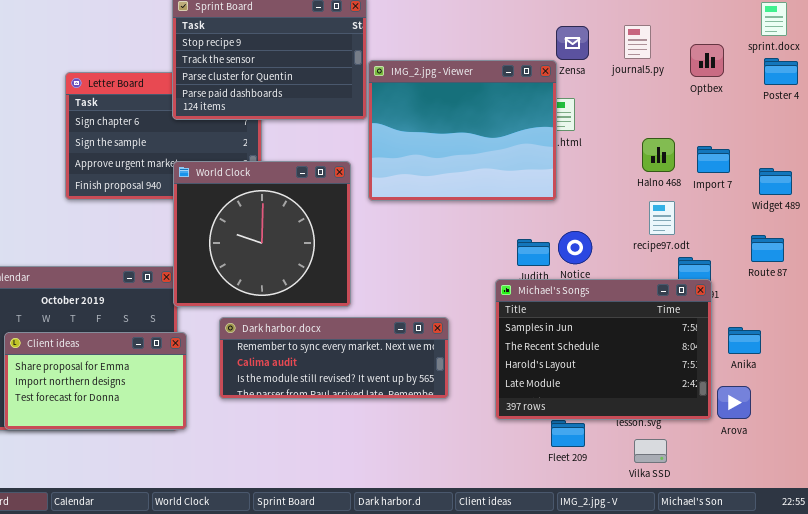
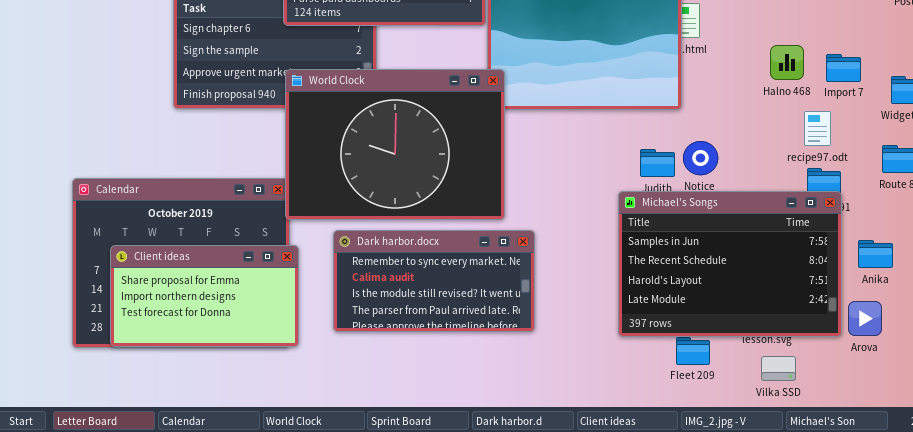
World Clock: [173,161,351,307] -> [285,69,505,220], resized
recipe97.odt: [649,201,675,235] -> [804,111,831,146], moved
Dark harbor.docx: [219,317,449,399] -> [333,230,535,332], resized

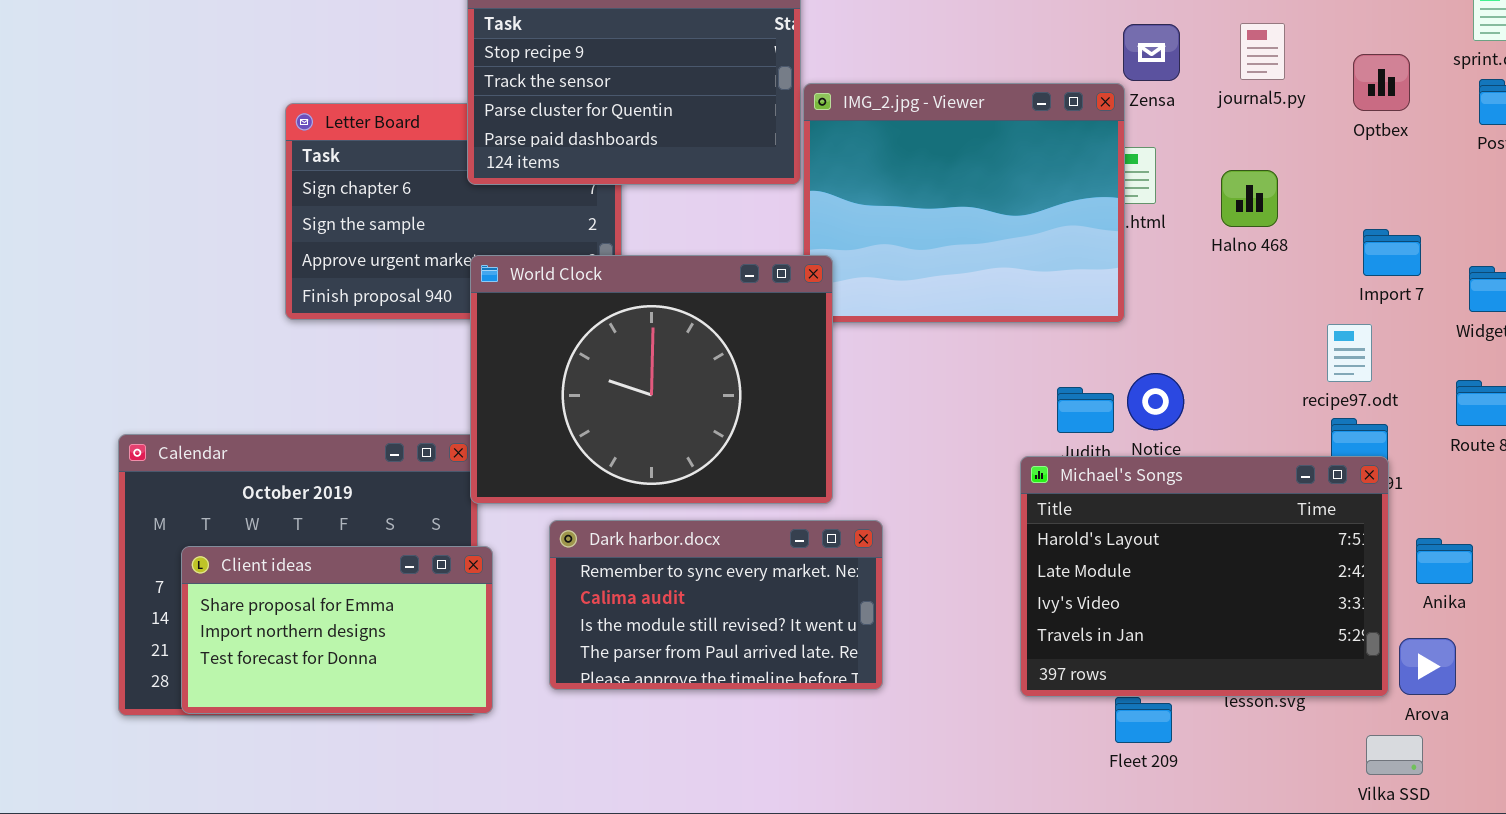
Halno 468: [770,45,804,80] -> [1221,170,1278,227], moved
Michael's Songs: [618,191,842,337] -> [1020,456,1389,697], scrolled down 2 rows
Vilka SSD: [761,356,796,381] -> [1366,735,1423,775], moved

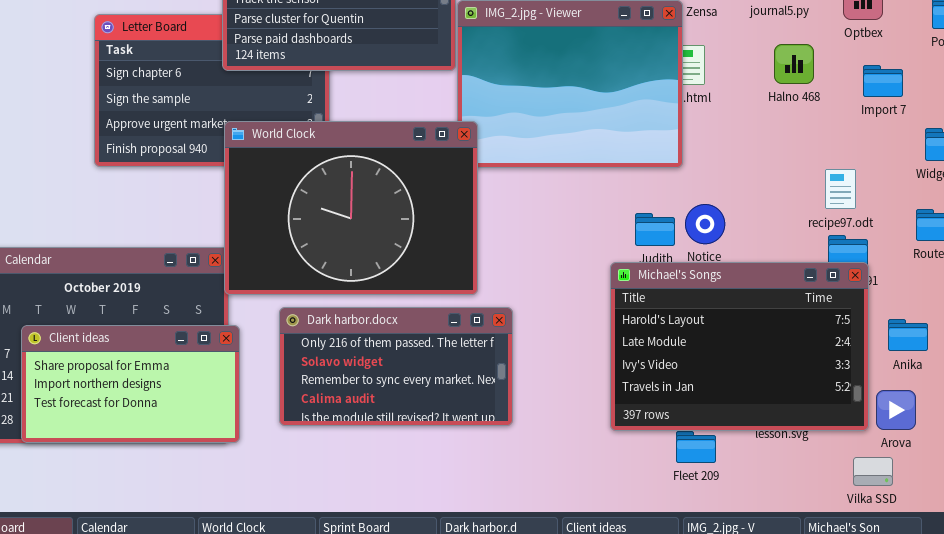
Halno 468: [1221,170,1278,227] -> [774,44,814,84], moved
Import 7: [1363,229,1421,276] -> [863,65,903,97], moved
Dark harbor.docx: [549,520,883,690] -> [279,307,513,426], scrolled up 2 rows

